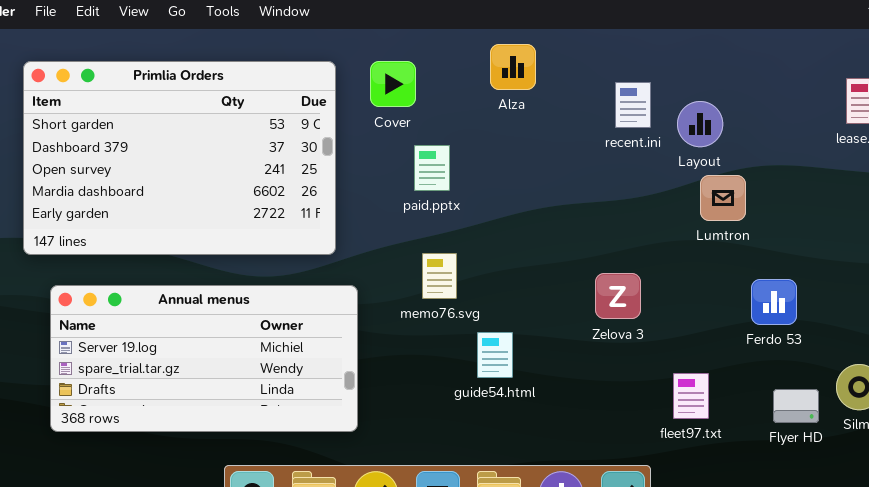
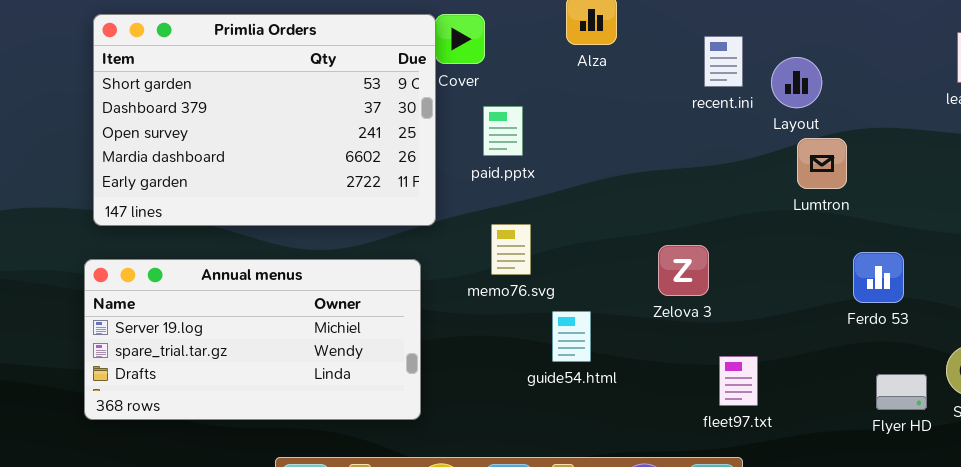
Primlia Orders: [23,61,336,255] -> [93,14,436,226], moved
Zelova 3: [595,273,641,319] -> [658,245,709,296], moved
fleet97.txt: [673,373,709,419] -> [719,356,758,406], moved

